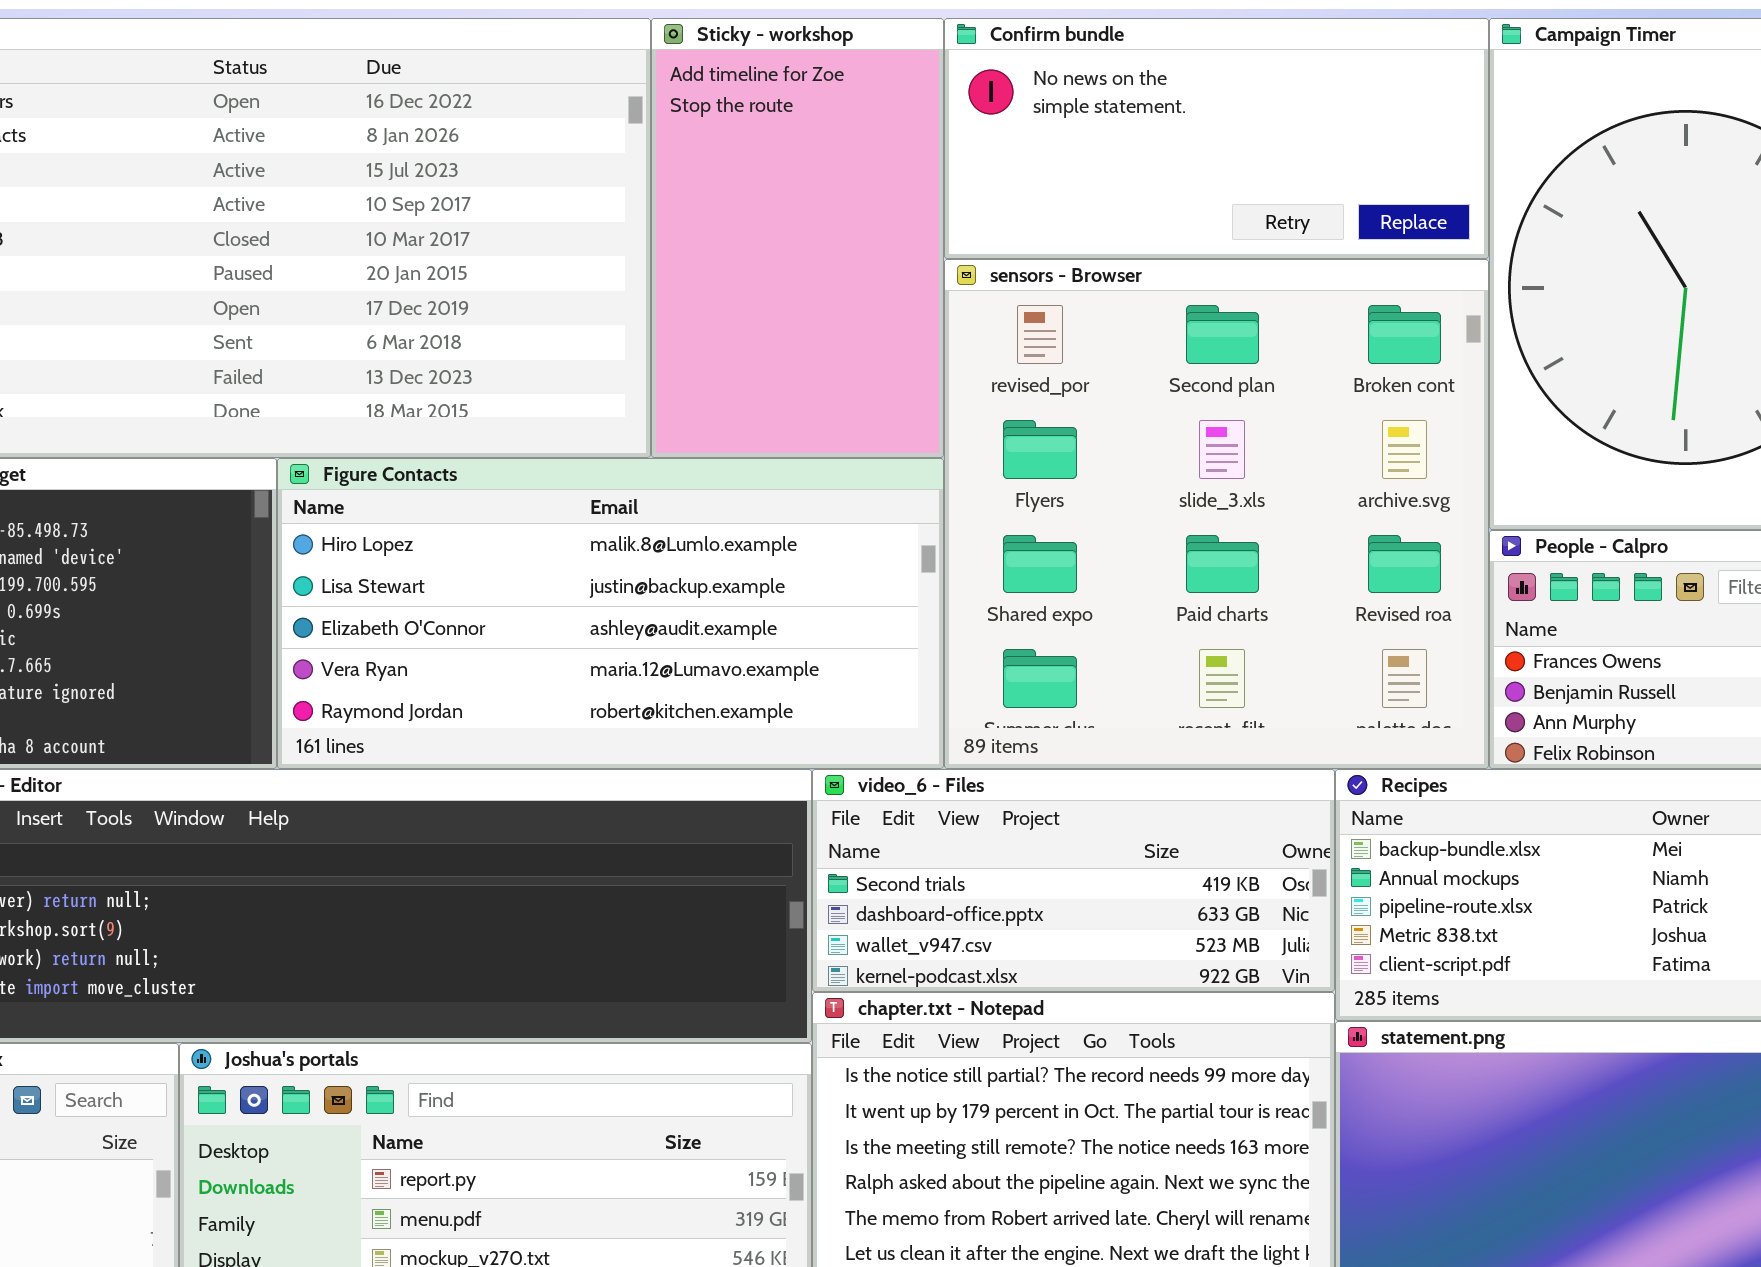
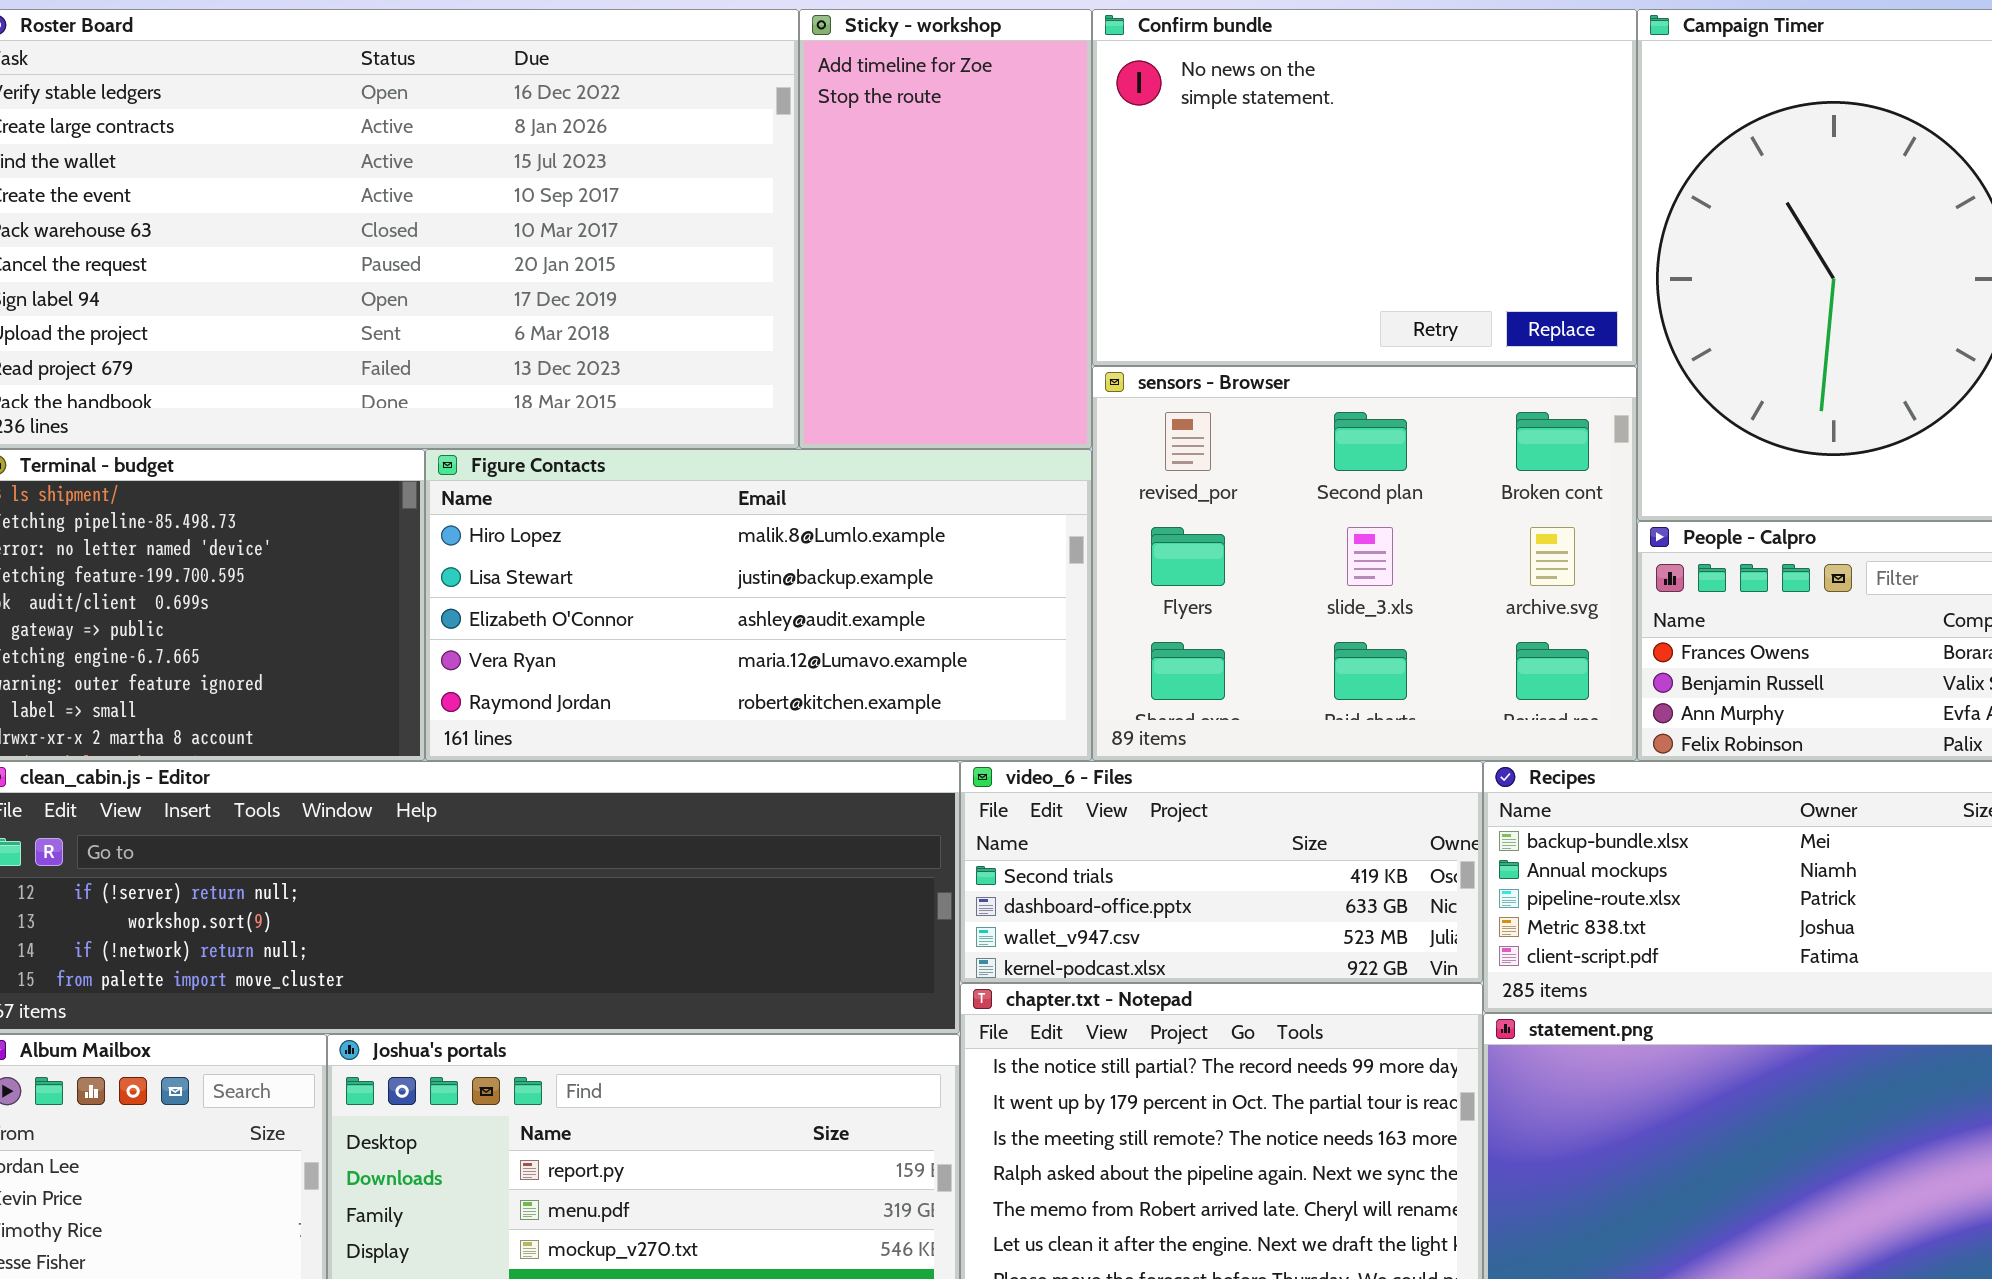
Confirm bundle: [944,18,1489,259] -> [1092,9,1637,366], resized
sensors - Browser: [944,259,1489,769] -> [1092,366,1637,761], resized

